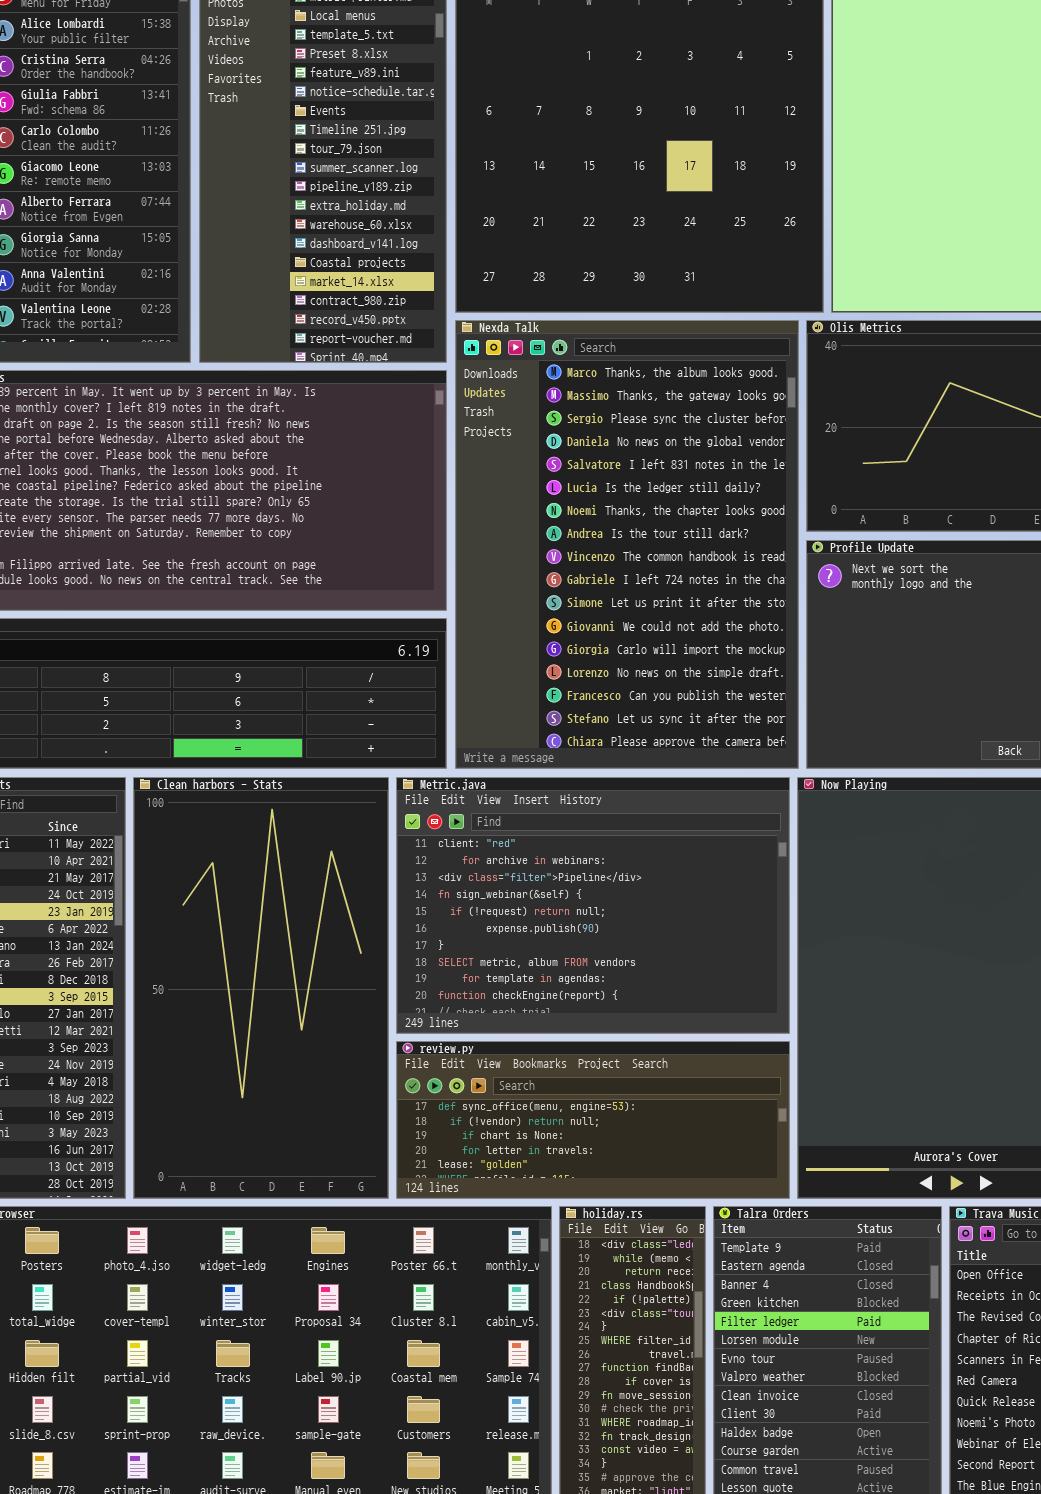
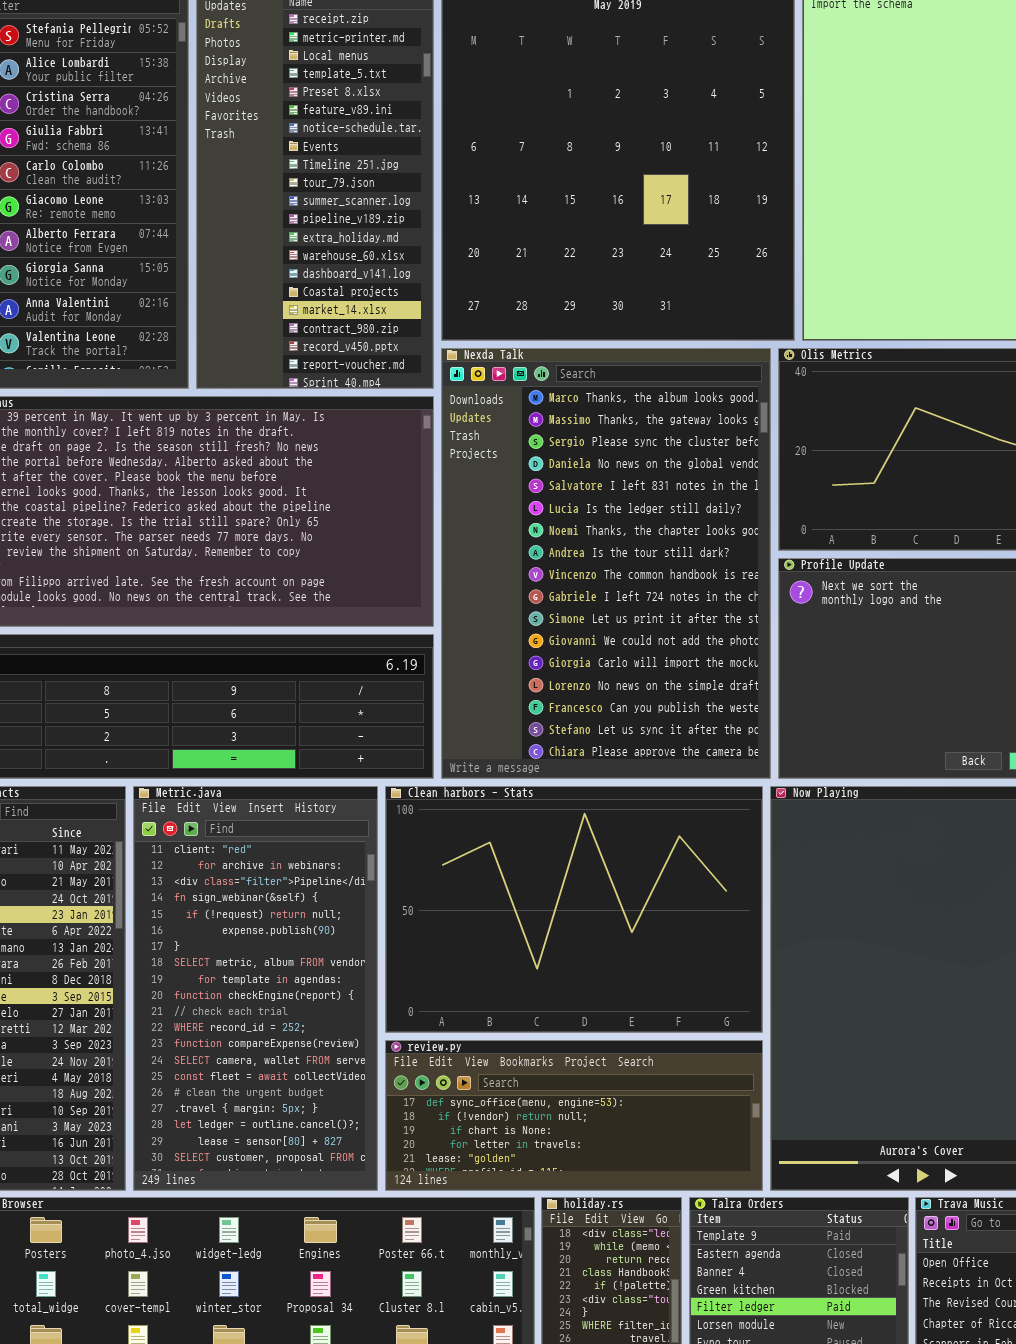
Clean harbors - Stats: [133,777,389,1199] -> [385,786,763,1033], moved, resized
Metric.java: [396,777,790,1034] -> [133,786,378,1191], moved, resized

